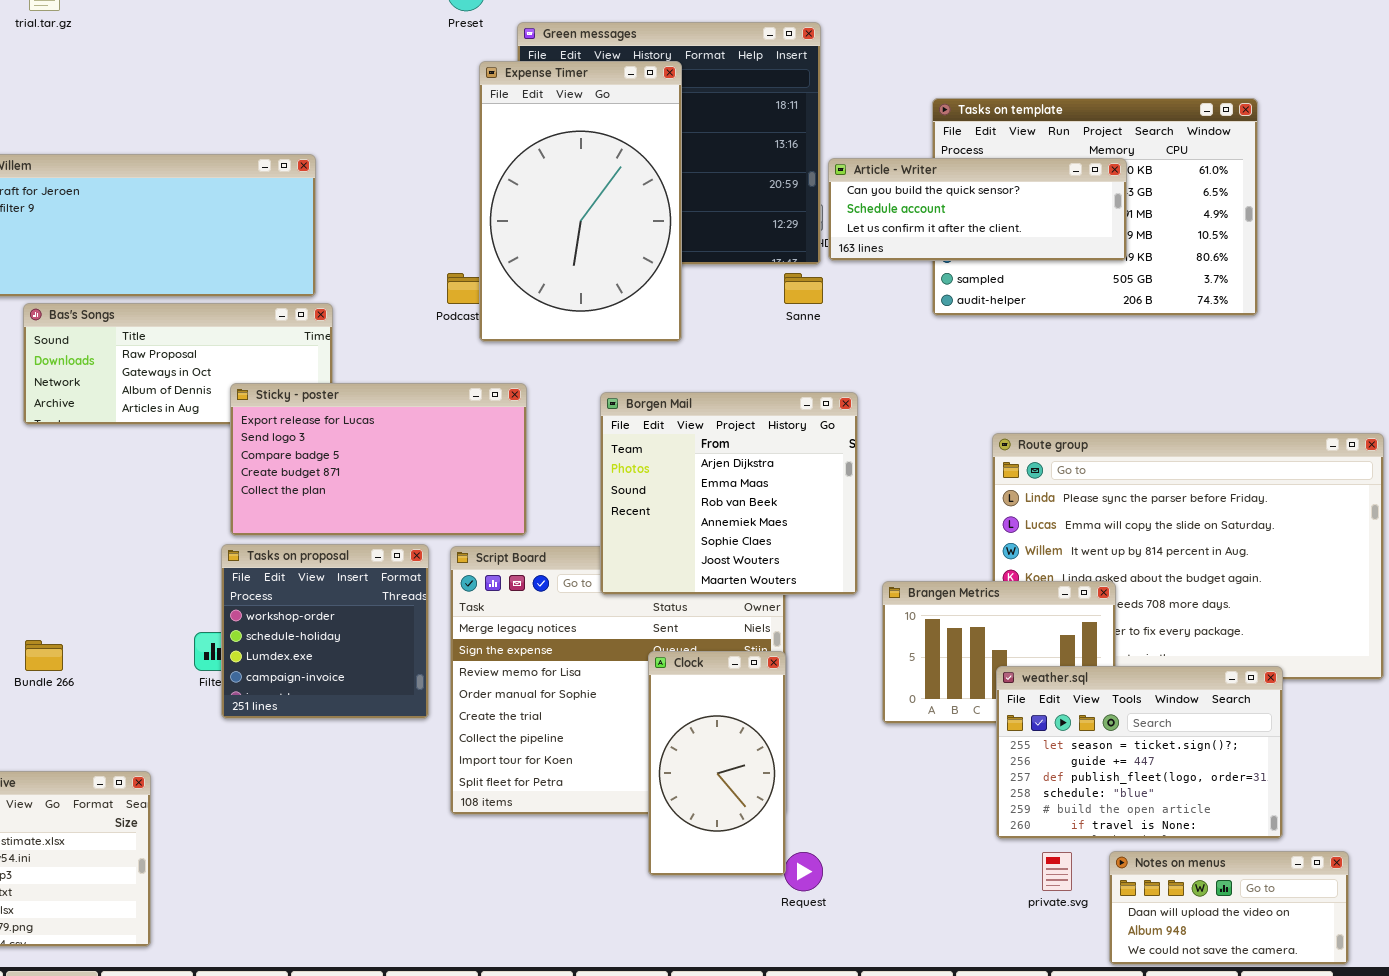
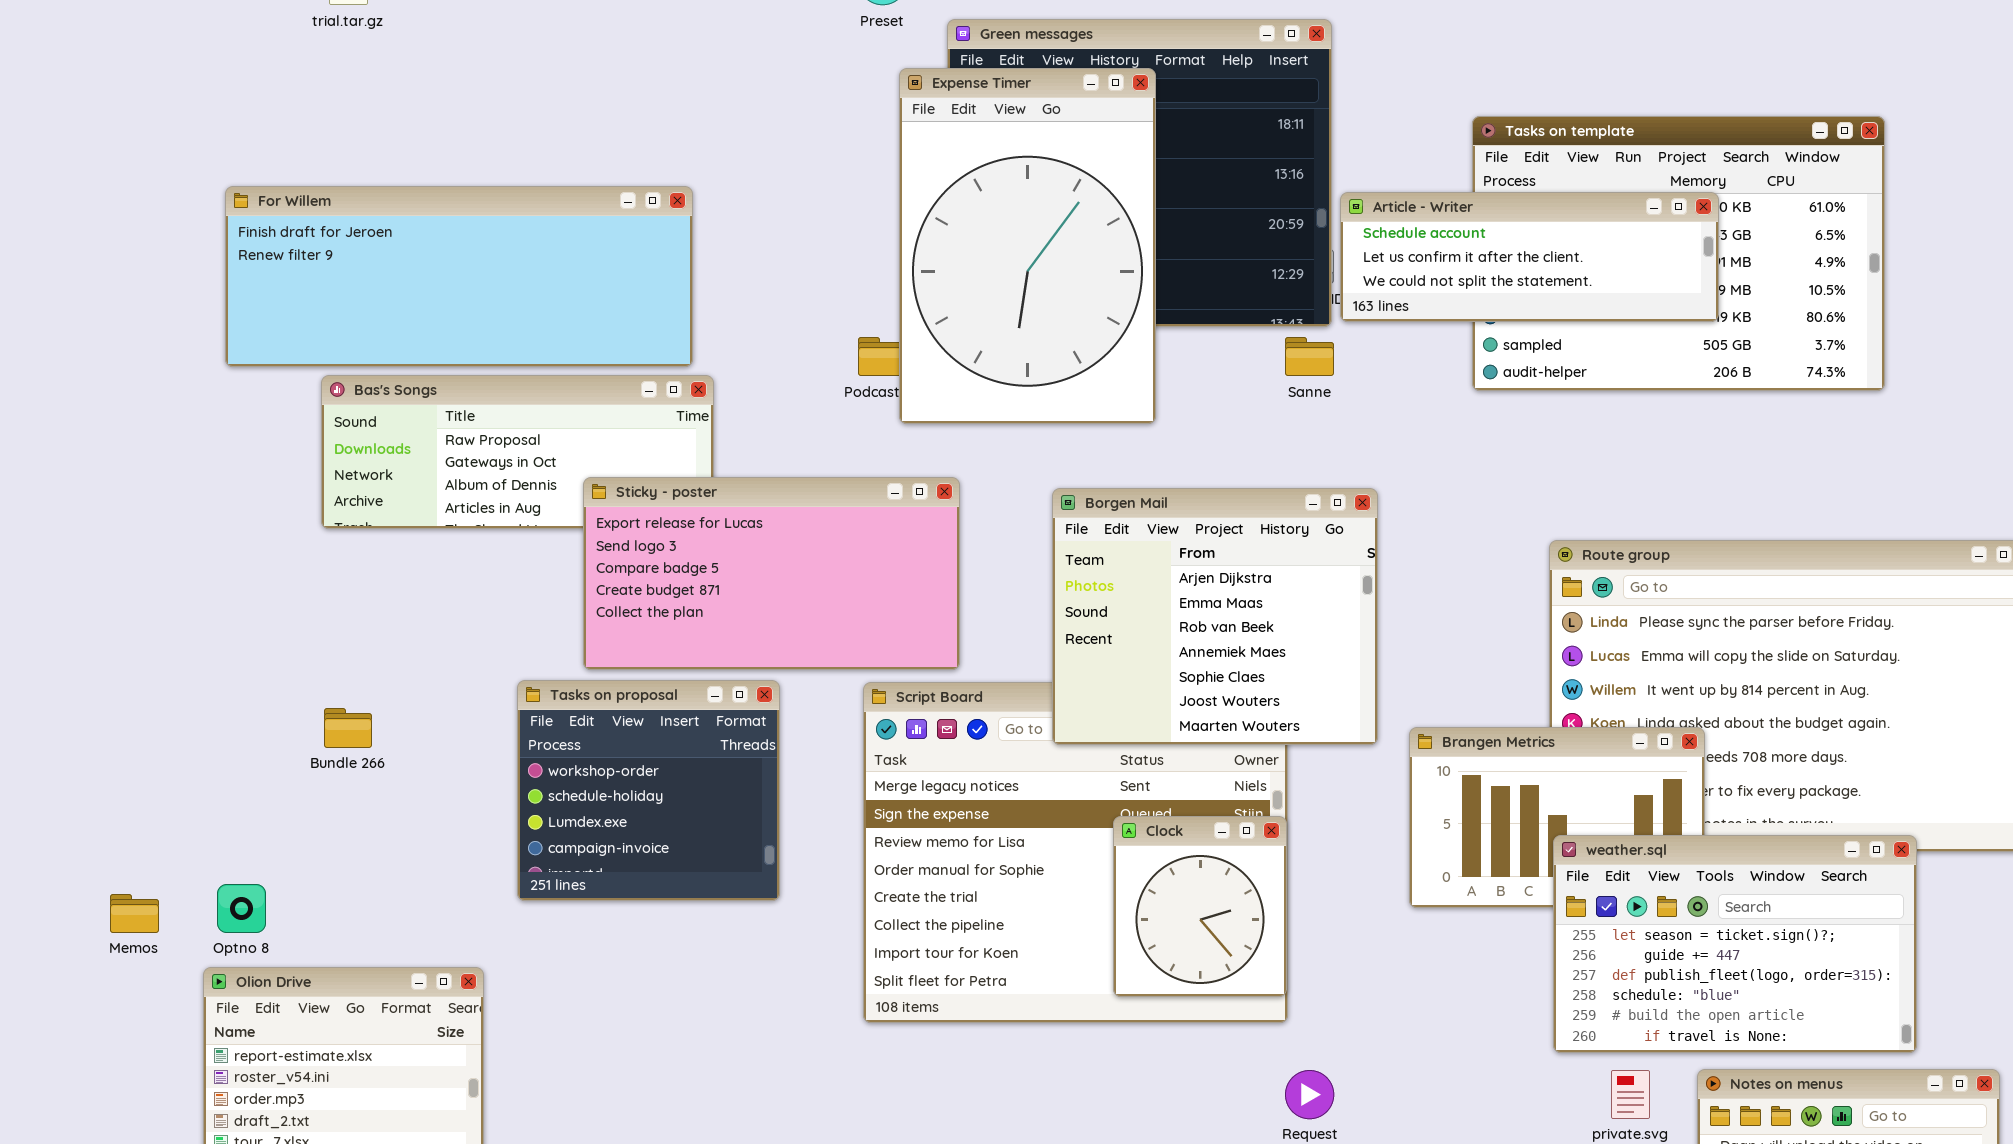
Article - Writer: [828,158,1127,261] -> [1340,192,1719,322], scrolled down 1 row
Tasks on proposal: [221,544,429,719] -> [517,680,780,901], moved
Bundle 266: [25,640,63,671] -> [324,708,372,748], moved
Clock: [648,651,786,876] -> [1113,816,1287,997], resized

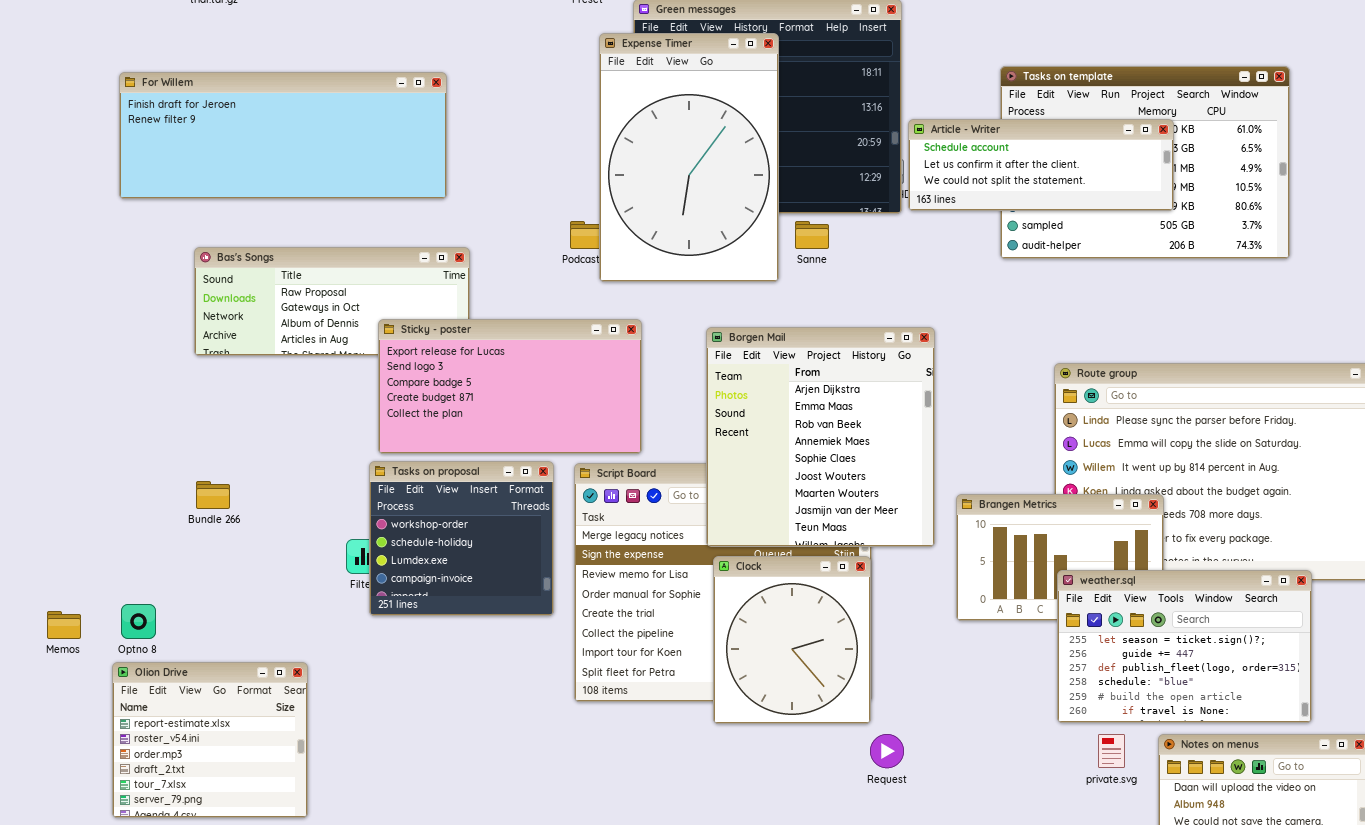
For Willem: [225,186,693,367] -> [119,72,447,199], moved
Sanne: [1285,337,1334,376] -> [795,221,829,249], moved
Borgen Mail: [1052,488,1378,745] -> [706,327,935,547], resized
Tasks on proposal: [517,680,780,901] -> [369,461,554,616], moved
Clock: [1113,816,1287,997] -> [713,556,871,724], resized

